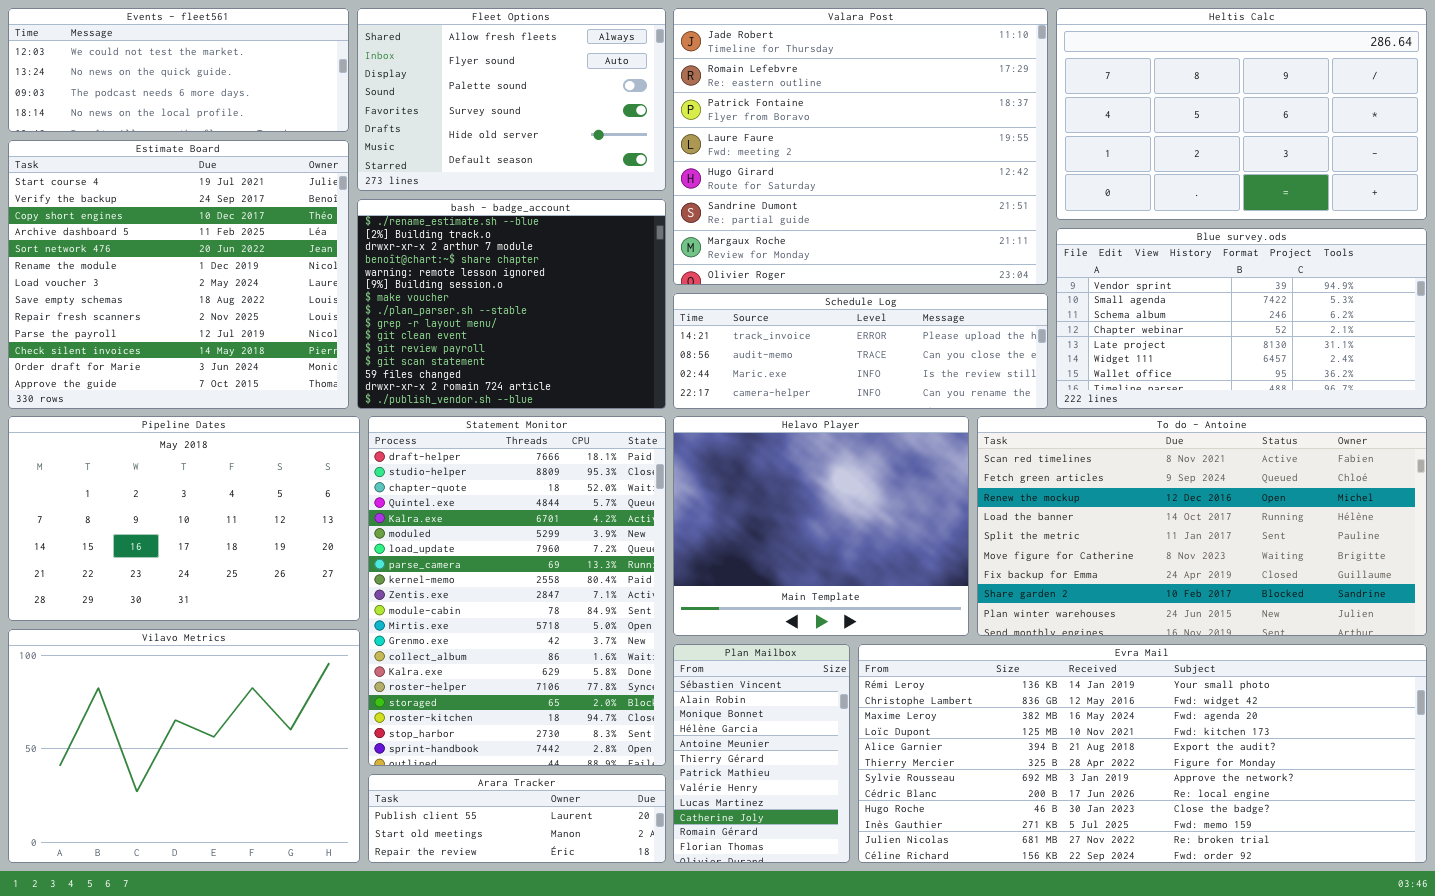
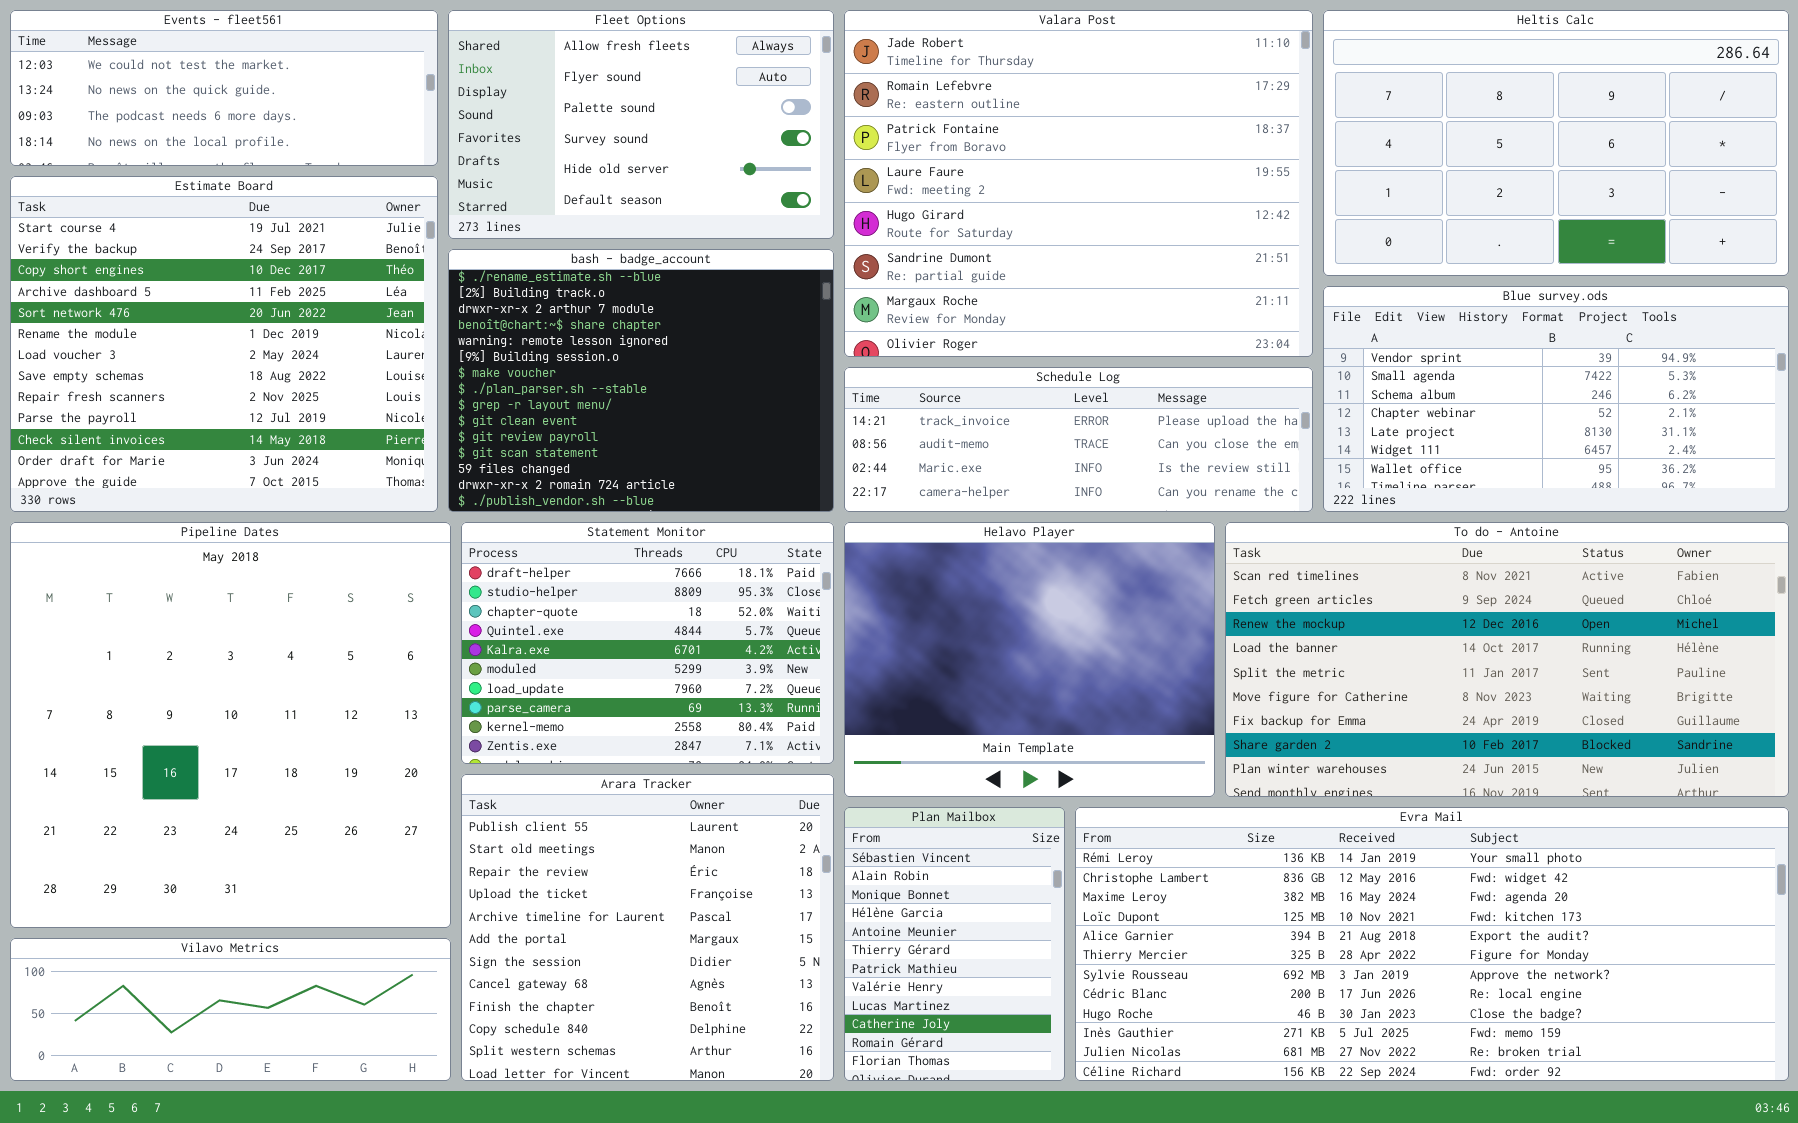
Pipeline Dates: [8,416,360,621] -> [10,522,451,928], resized
Statement Monitor: [368,416,666,766] -> [461,522,834,764], resized
Vilavo Metrics: [8,629,360,863] -> [10,938,451,1081], resized
Arara Tracker: [368,774,666,863] -> [461,774,834,1081], resized

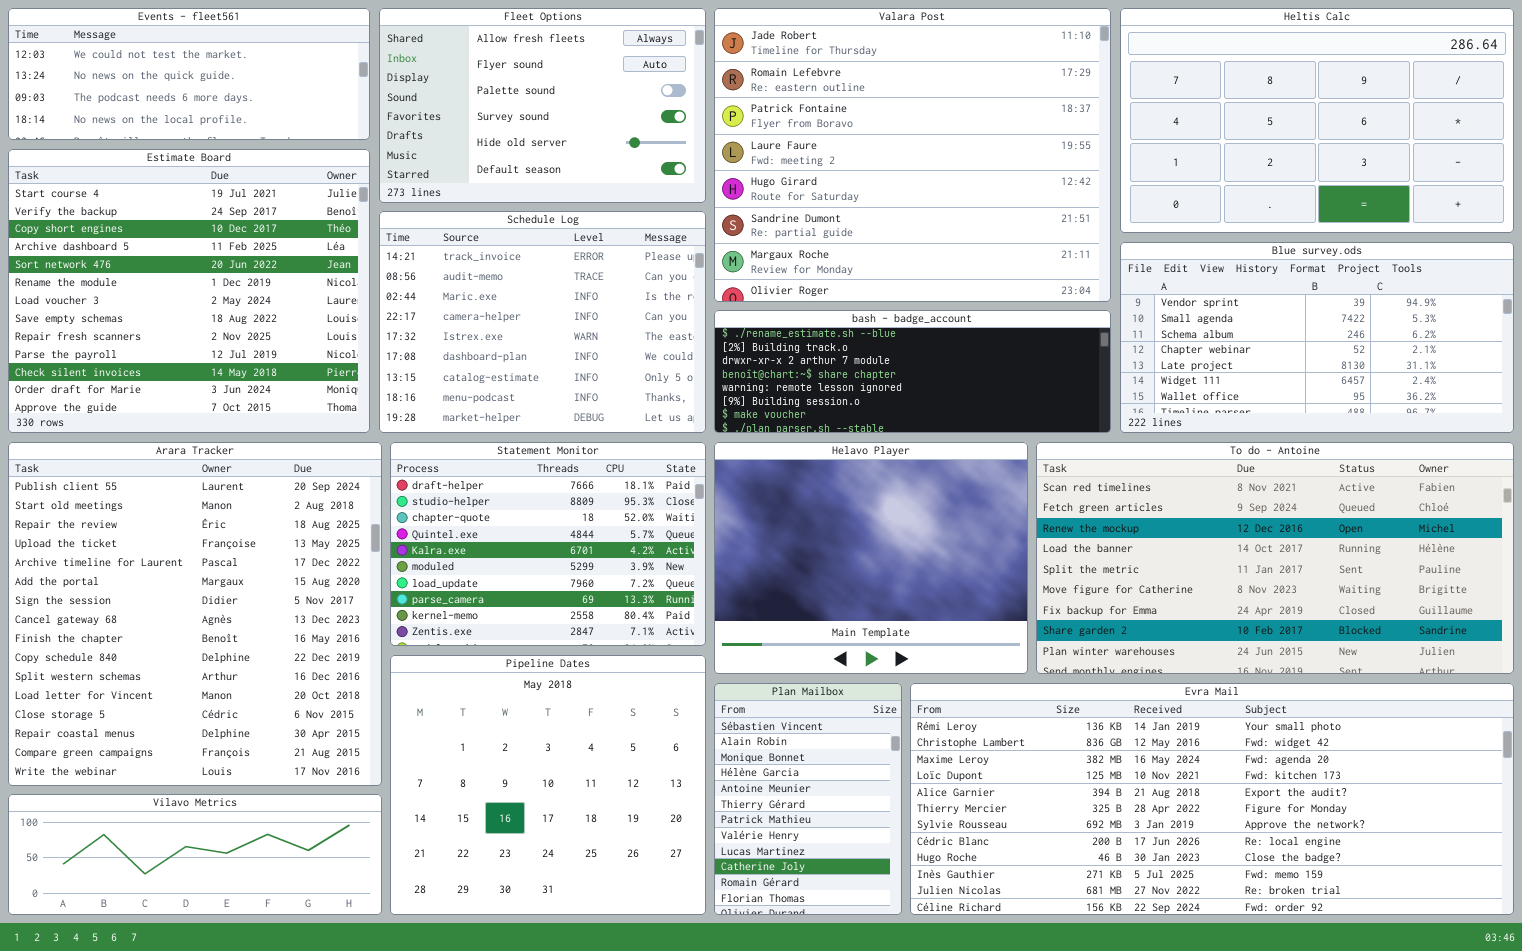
bash - badge_account: [448,249,834,512] -> [714,310,1111,433], moved, resized
Schedule Log: [844,367,1313,512] -> [379,211,706,433], moved, resized
Pipeline Dates: [10,522,451,928] -> [390,655,706,915], moved, resized
Arara Tracker: [461,774,834,1081] -> [8,442,382,786], moved, resized

